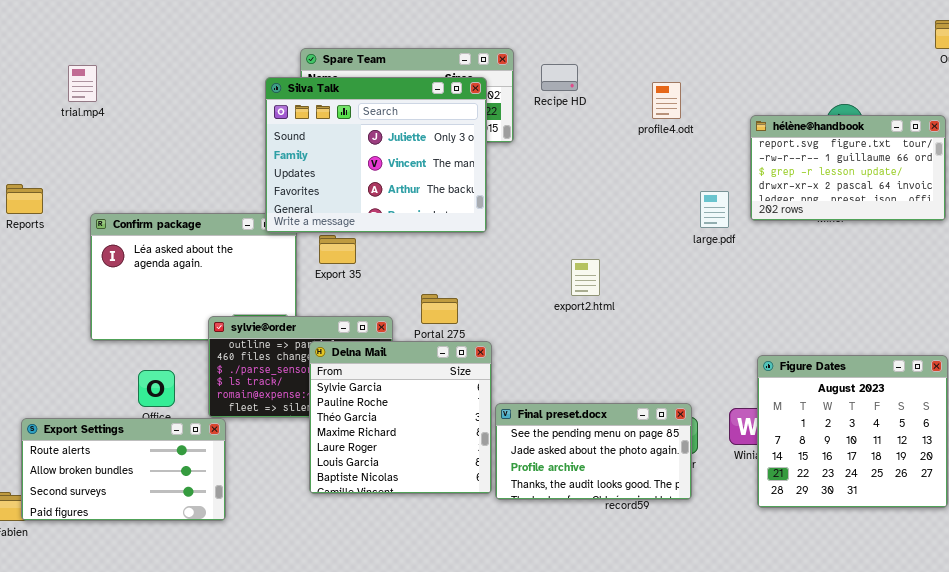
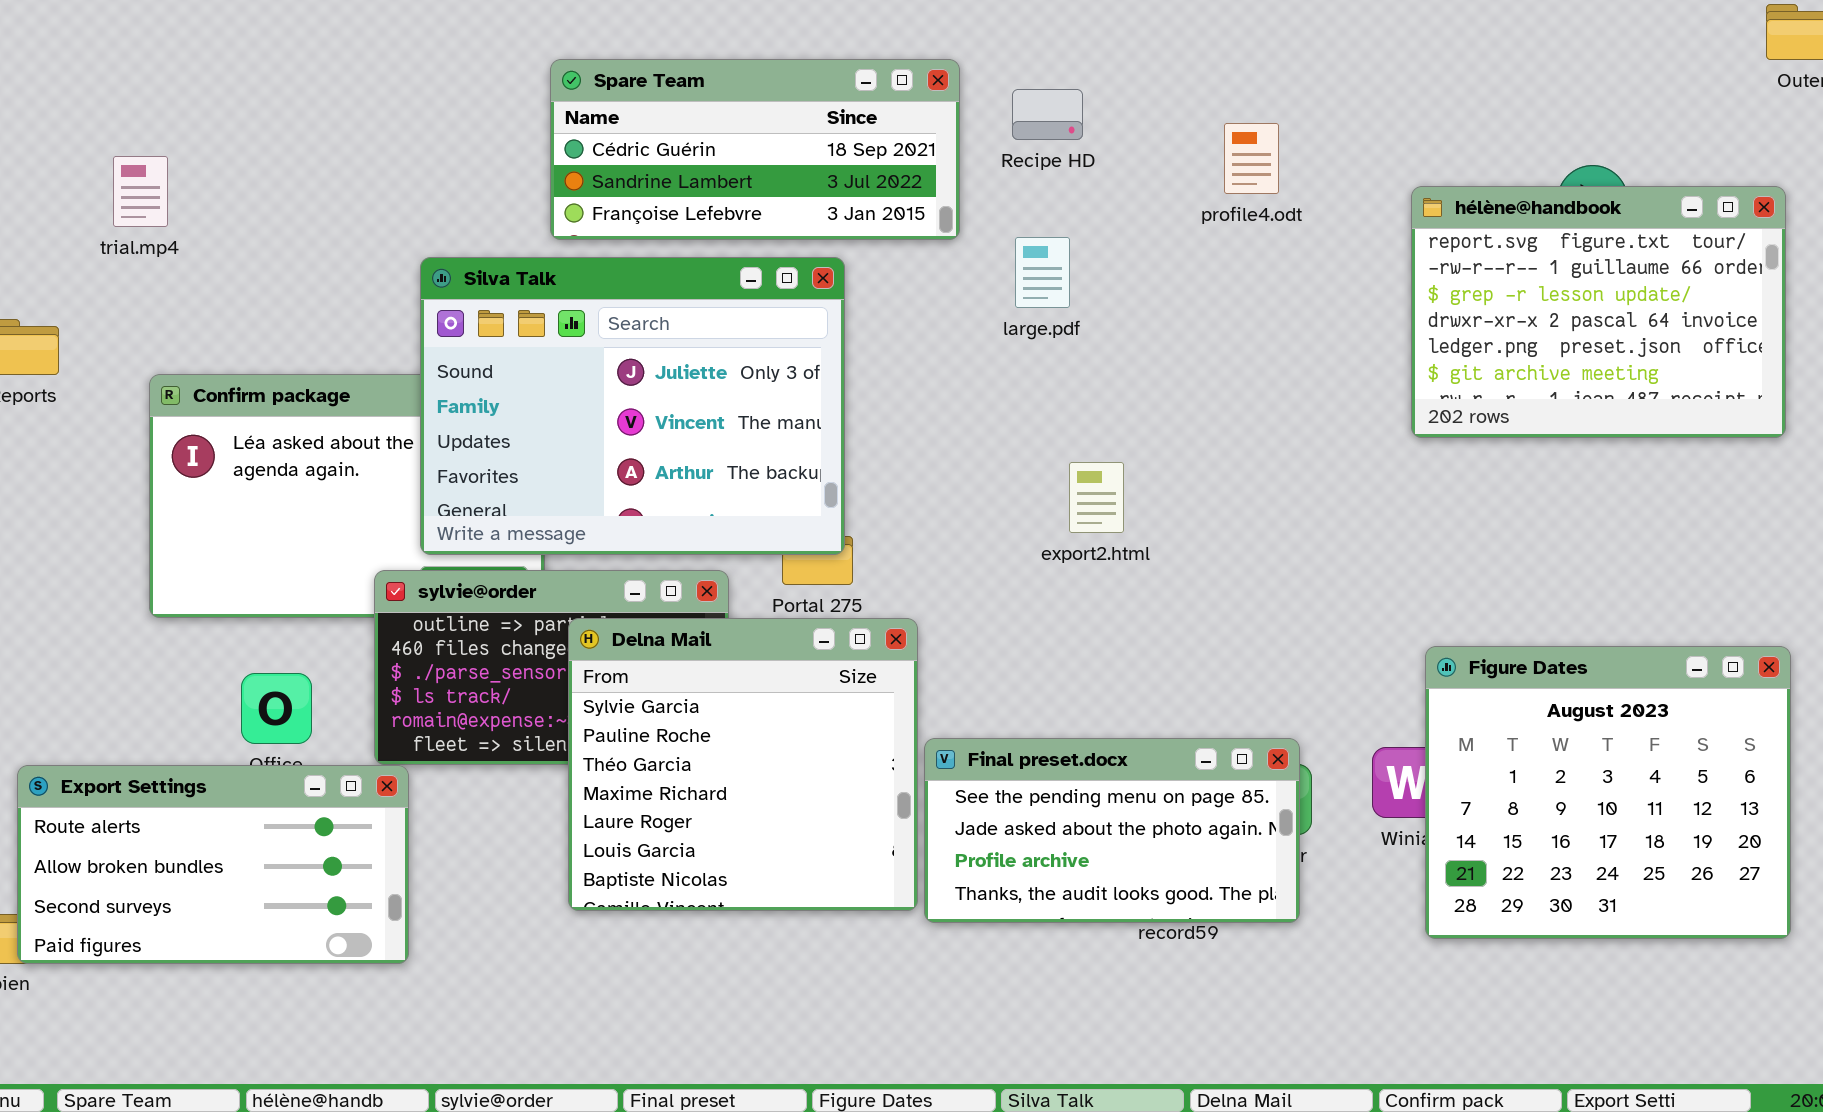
trial.mp4: [68,65,97,102] -> [113,156,168,227], moved
Silva Talk: [265,77,487,233] -> [420,257,845,555], moved
hélène@handbook: [750,115,946,221] -> [1411,186,1786,438], resized
large.pdf: [700,191,729,228] -> [1015,237,1070,308], moved

